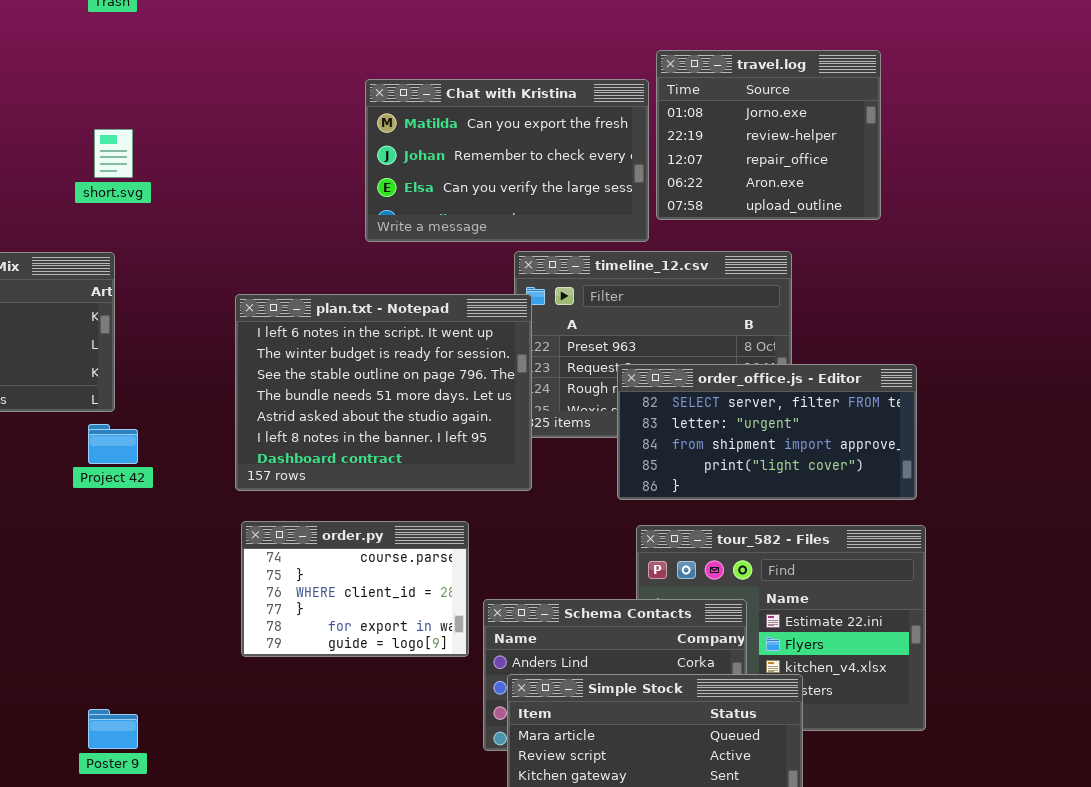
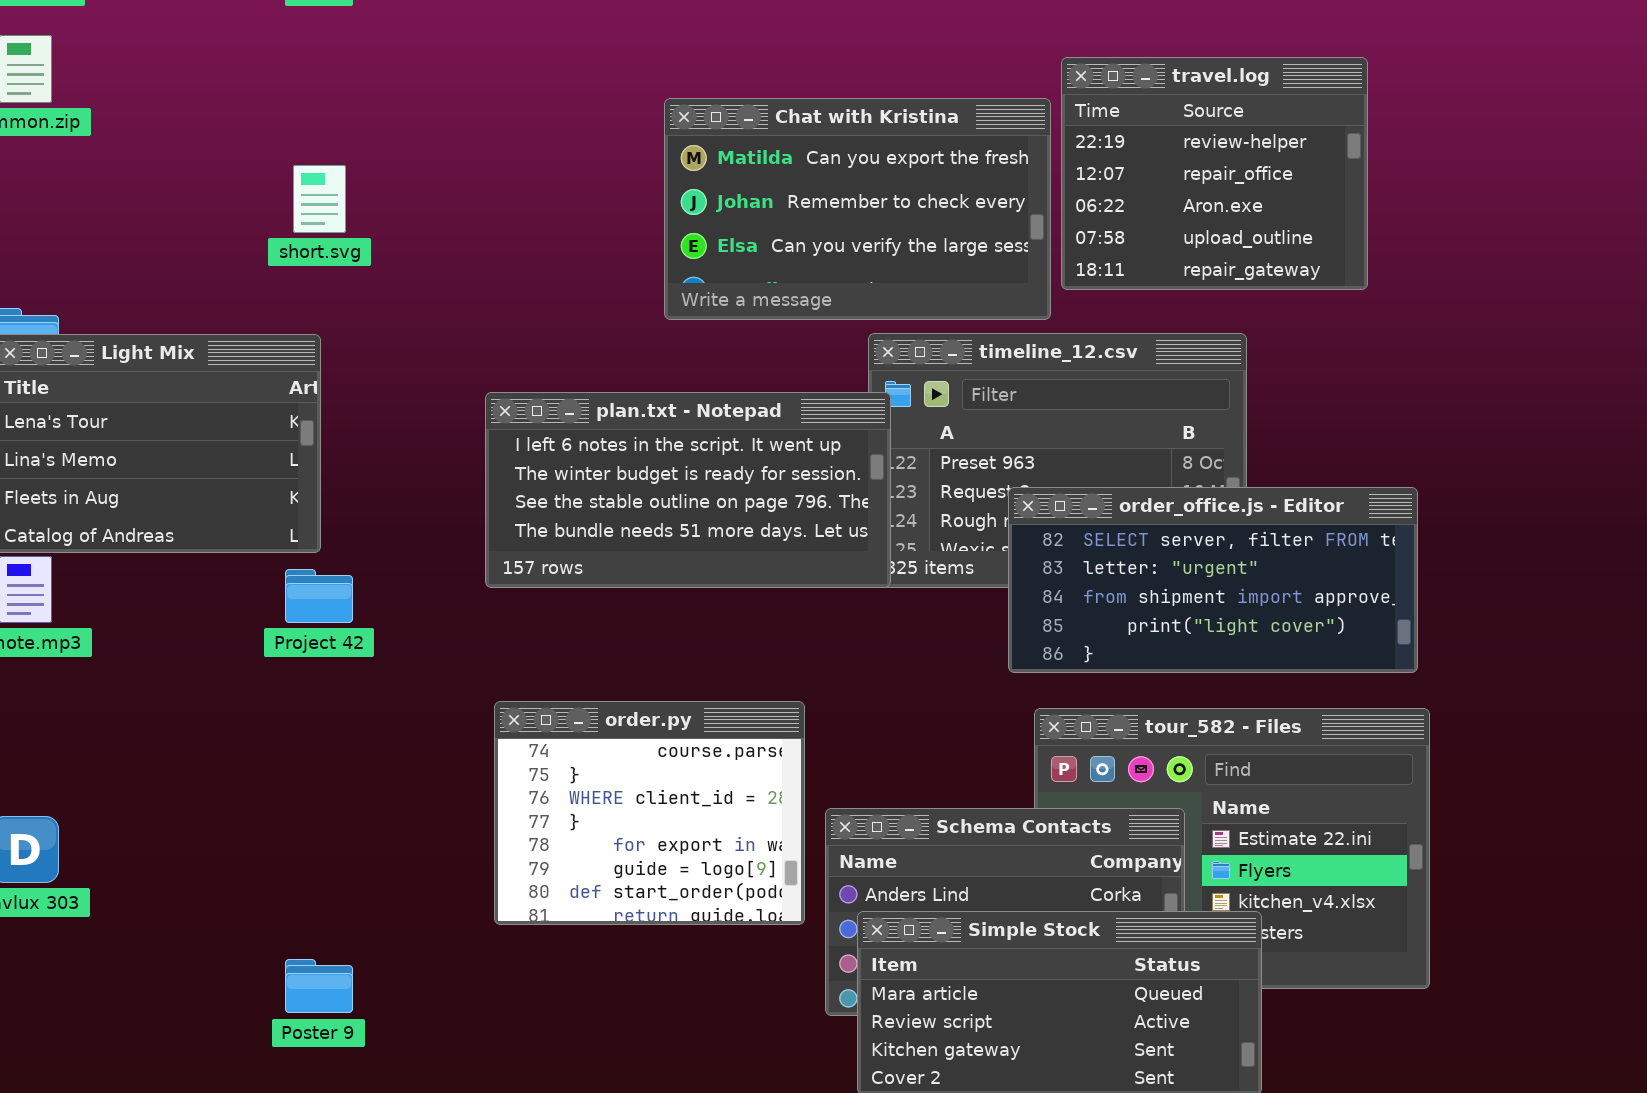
travel.log: [656,50,881,220] -> [1061,57,1368,290], scrolled down 1 row
plan.txt - Notepad: [235,294,532,491] -> [485,392,891,588], resized
order.py: [241,521,469,657] -> [494,701,805,925], resized

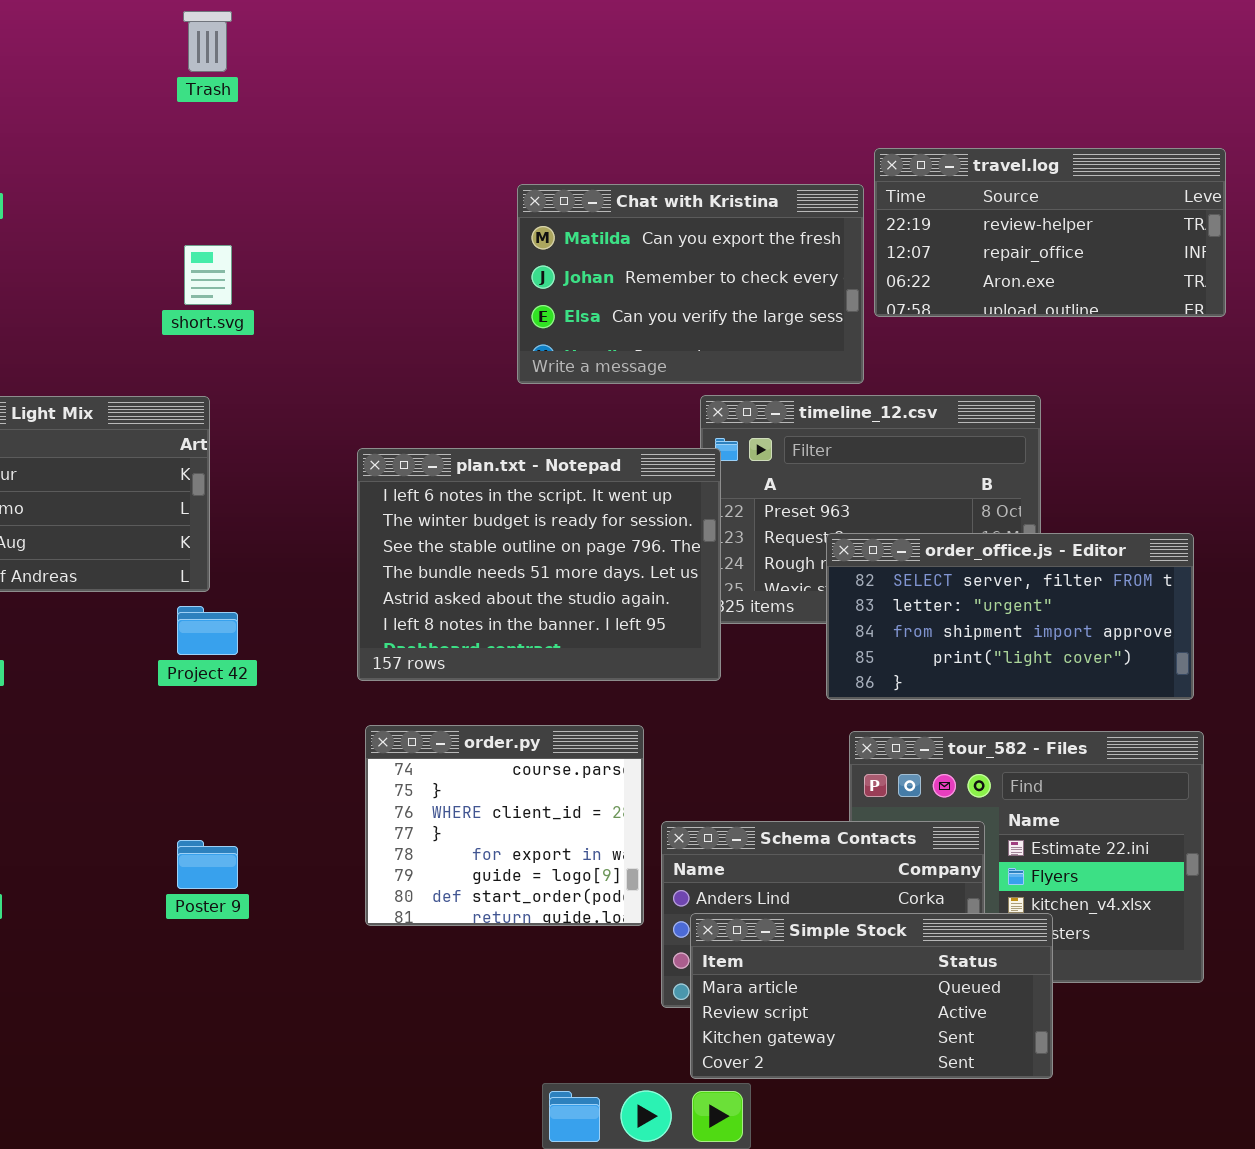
travel.log: [1061,57,1368,290] -> [874,148,1226,317], resized
plan.txt - Notepad: [485,392,891,588] -> [357,448,721,681], resized
Poster 9: [285,959,353,1013] -> [177,840,238,889], moved

